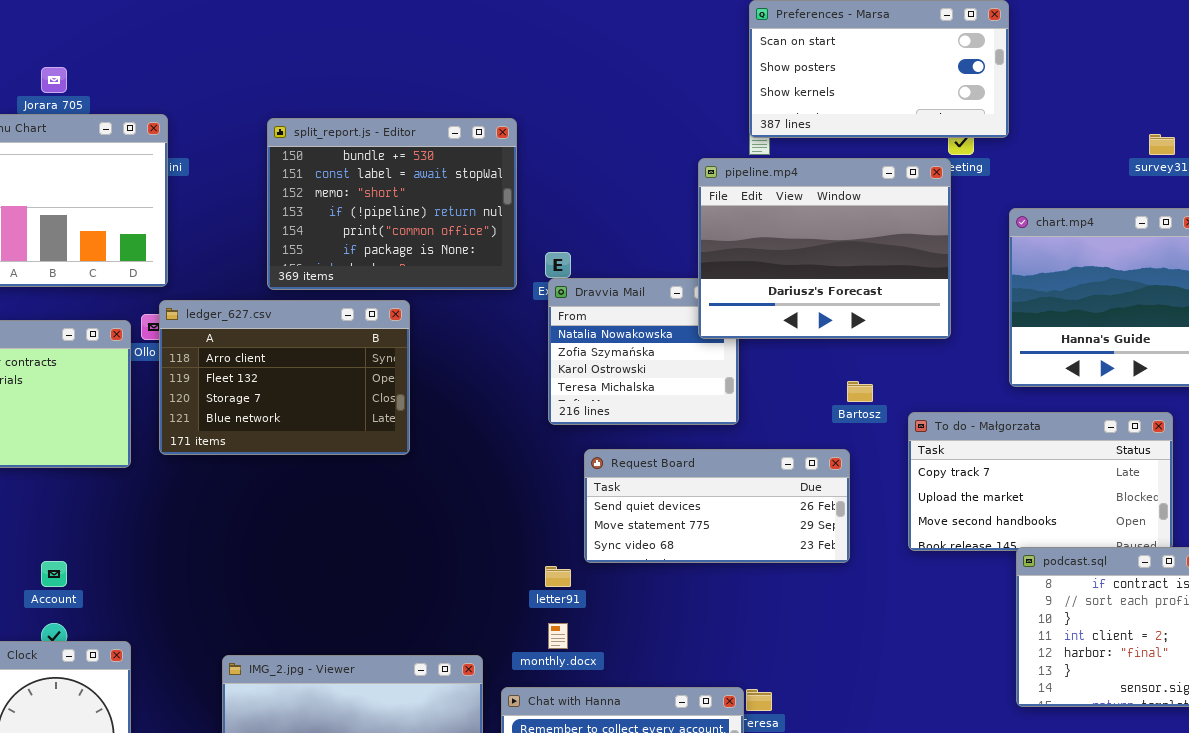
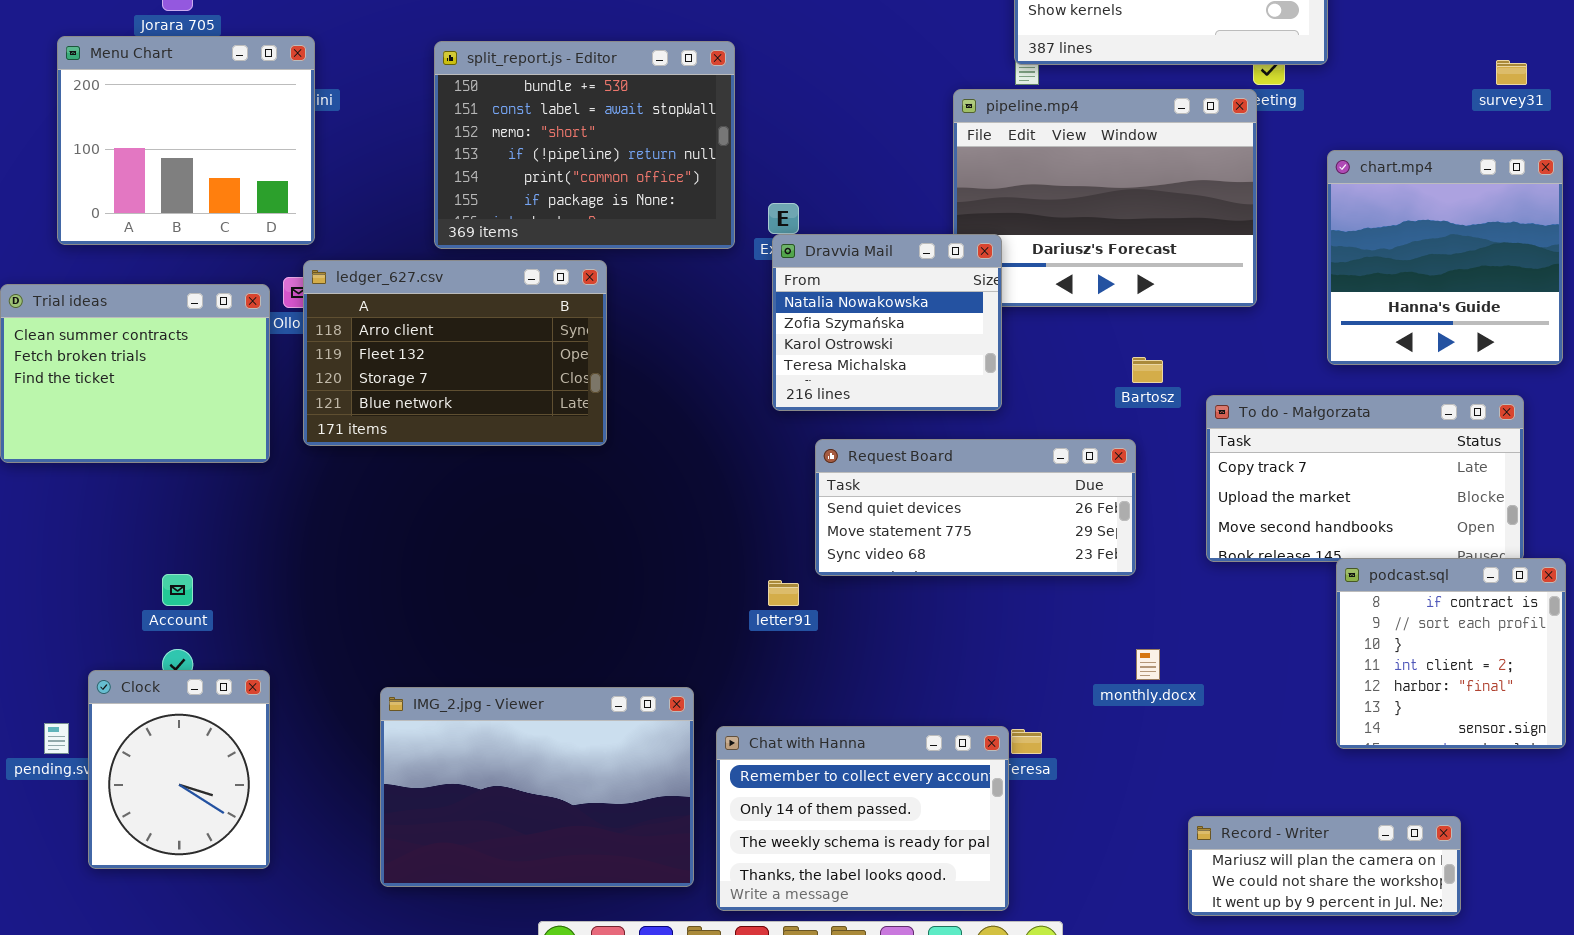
Dravvia Mail: [548,278,739,425] -> [772,234,1002,411], raised
monthly.docx: [548,623,568,649] -> [1136,649,1160,680], moved

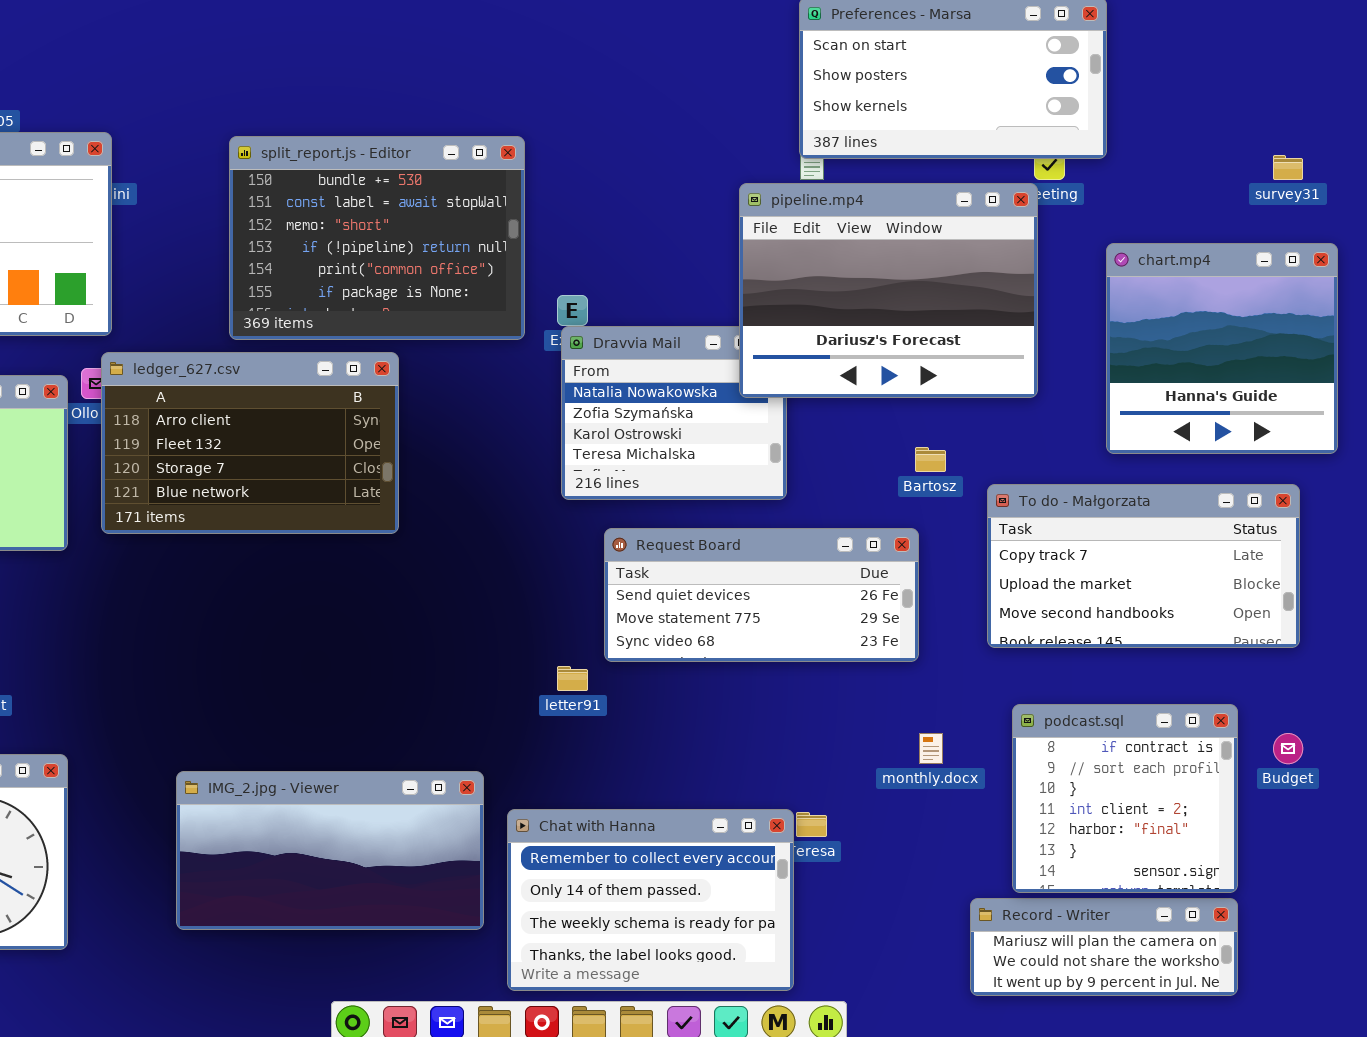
pipeline.mp4: [953,89,1257,307] -> [739,183,1038,398], raised
podcast.sql: [1336,558,1566,749] -> [1012,704,1238,893], moved
IMG_2.jpg - Viewer: [380,687,694,887] -> [176,771,484,930], resized

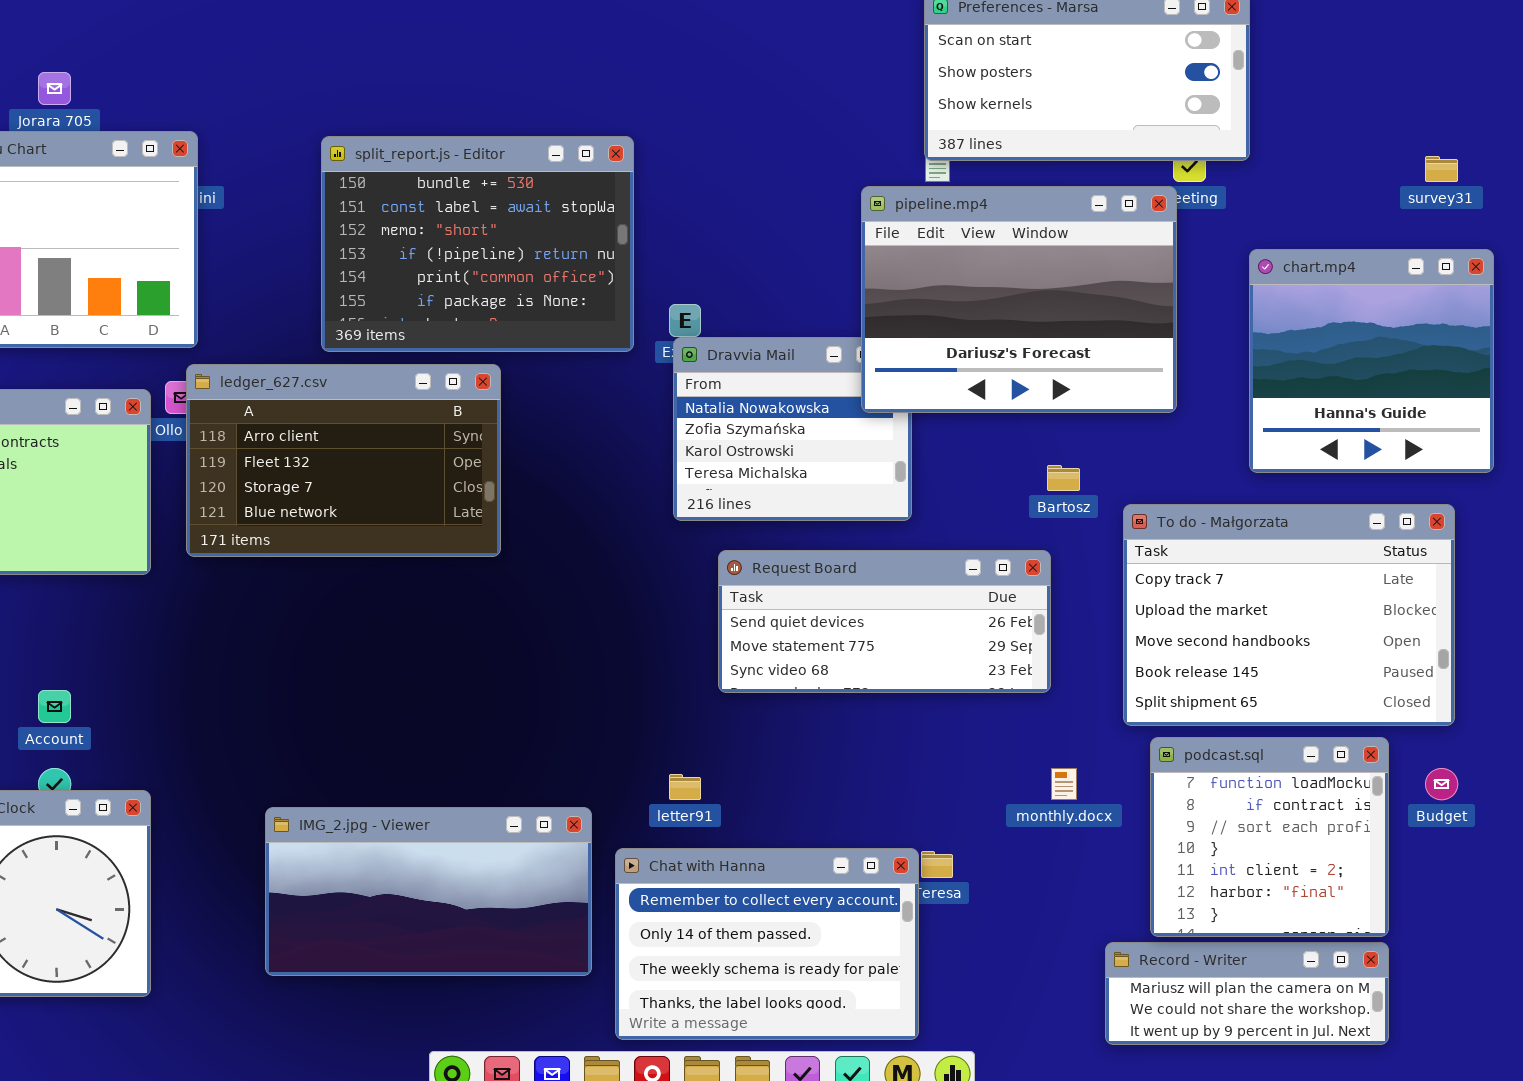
To do - Małgorzata: [987,484,1300,648] -> [1123,504,1455,726], resized
letter91: [557,666,588,691] -> [669,774,701,800], moved
podcast.sql: [1012,704,1238,893] -> [1150,737,1389,937], scrolled up 1 row

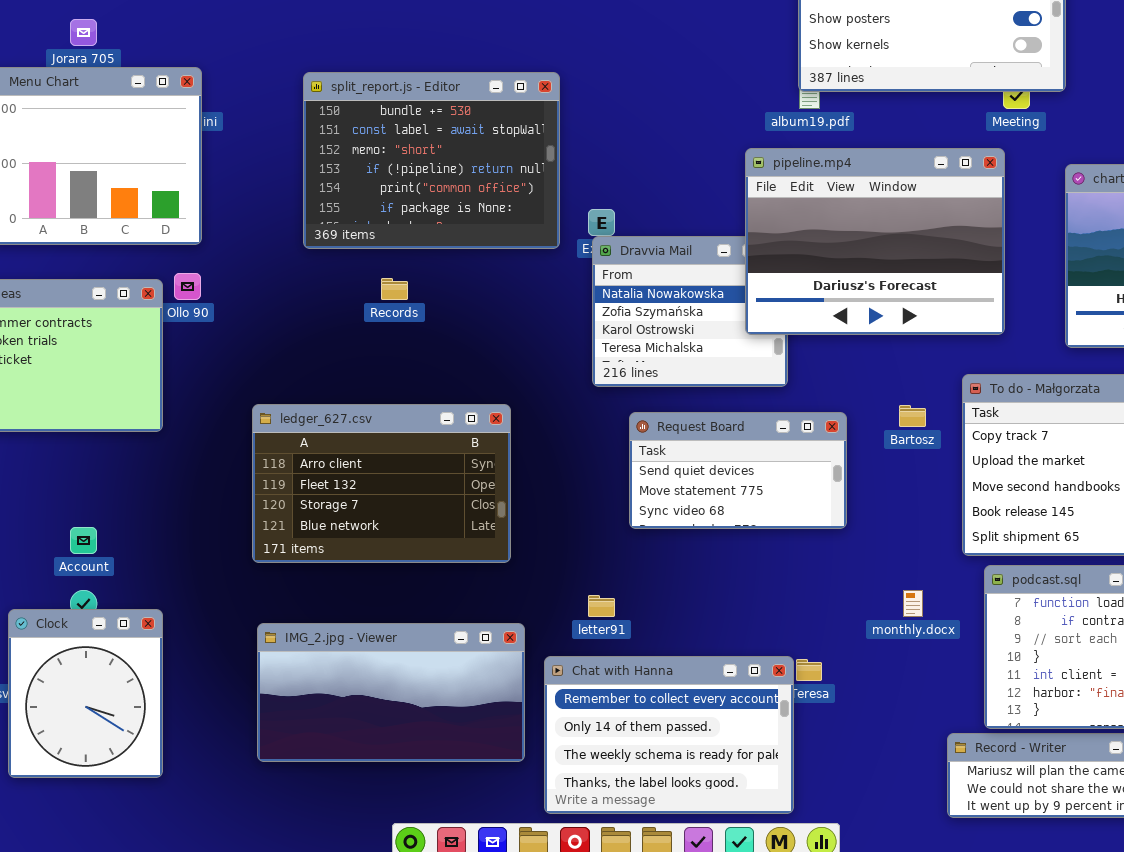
pipeline.mp4: [861,186,1177,413] -> [745,148,1005,335], moved
ledger_627.csv: [186,364,501,557] -> [252,404,511,563], moved
Bartosz: [1047,465,1080,491] -> [899,405,926,427], moved
Request Board: [718,550,1051,693] -> [629,412,847,529], resized

